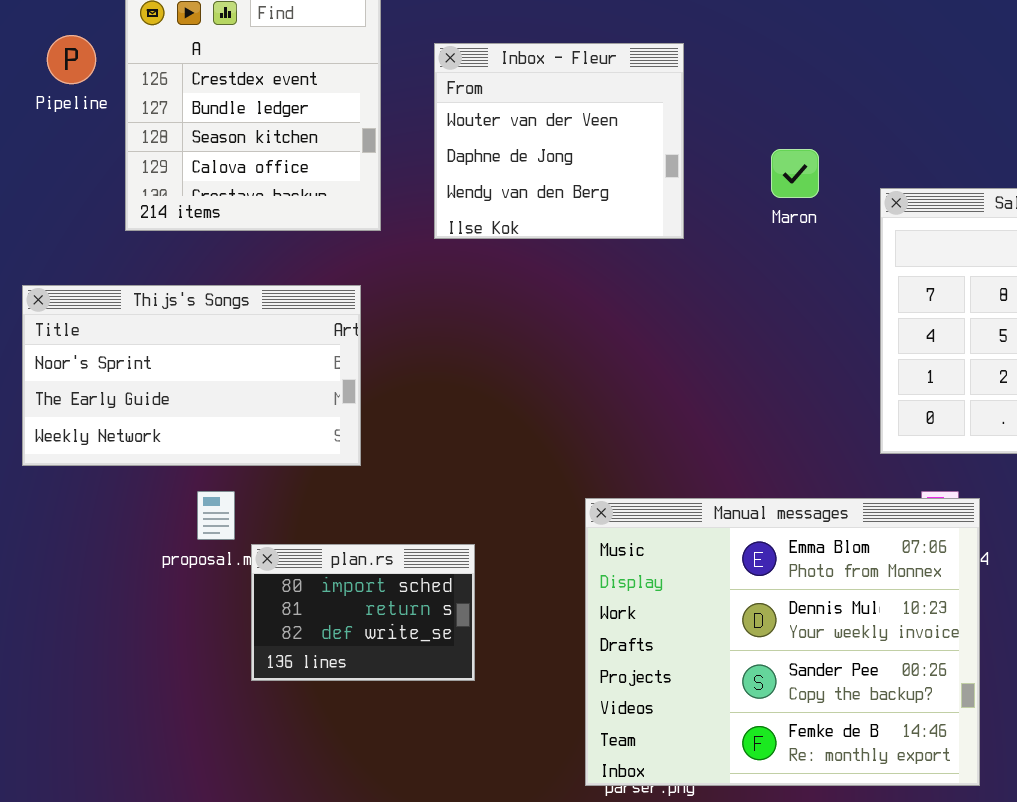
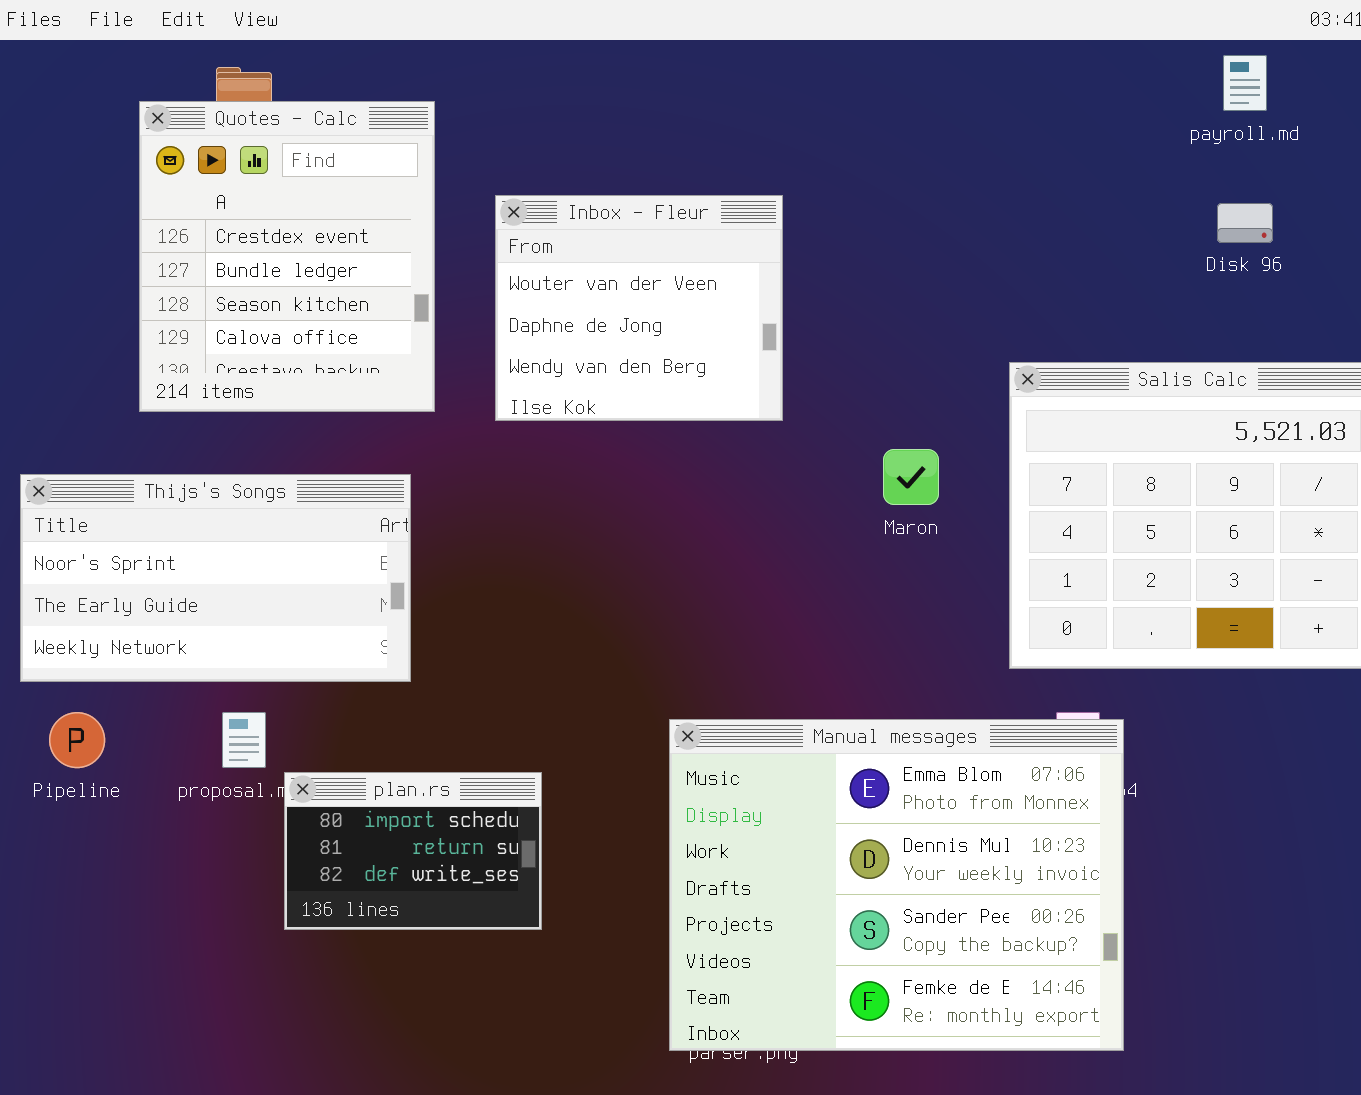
Pipeline: [47,35,96,84] -> [49,712,105,768], moved
Maron: [771,149,819,198] -> [883,449,939,505], moved

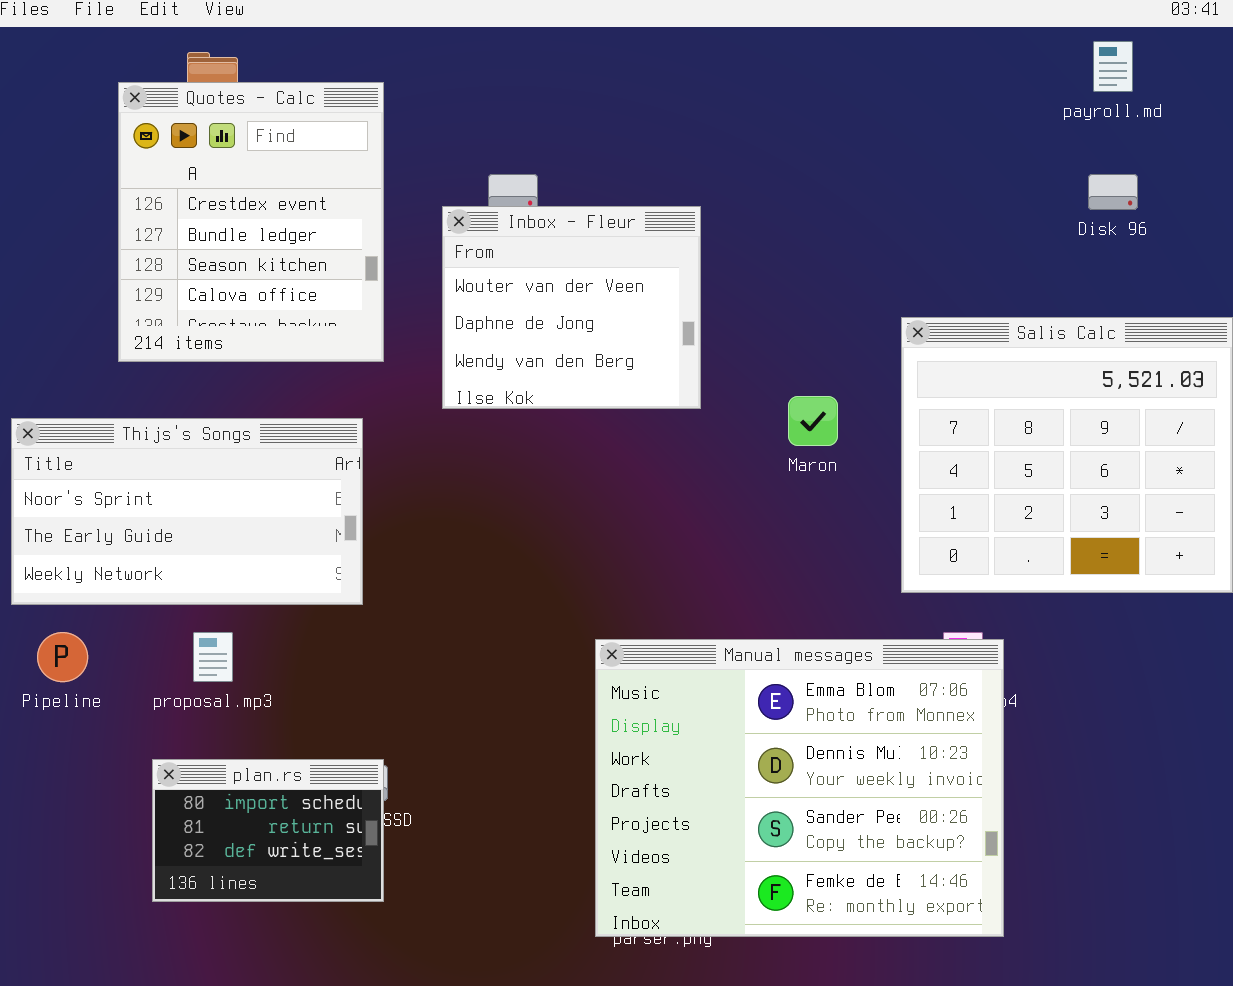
Inbox - Fleur: [495,195,783,421] -> [442,206,701,409], moved
plan.rs: [284,772,542,930] -> [152,759,384,902], moved

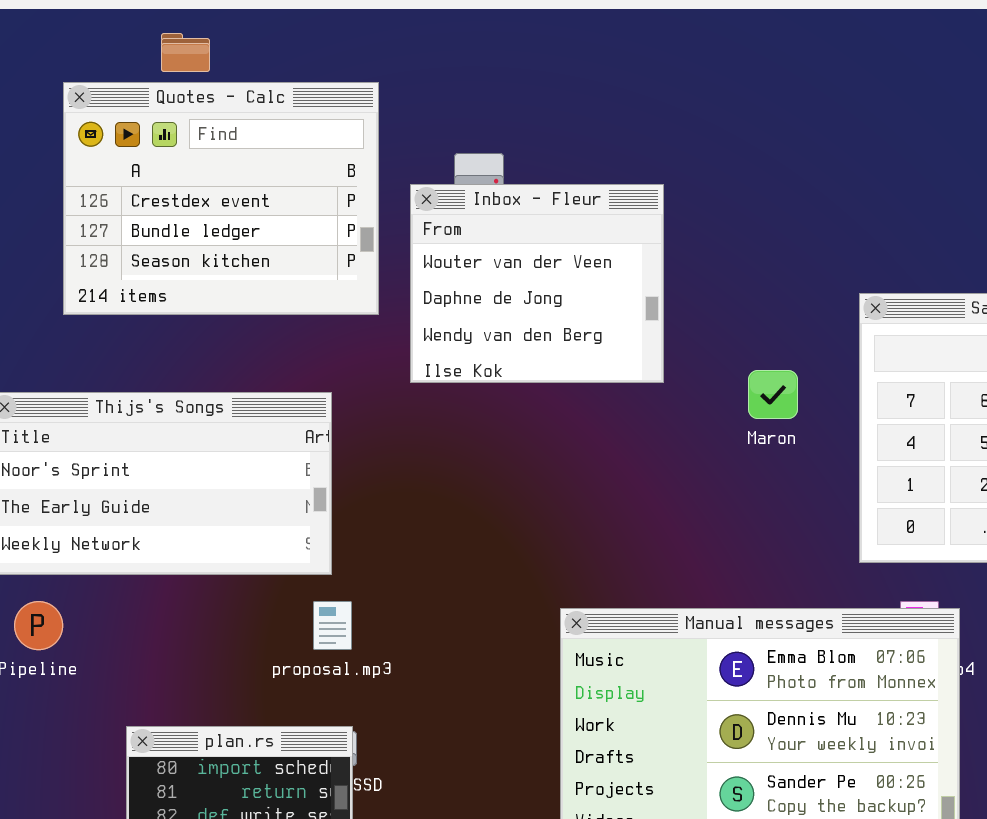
Quotes - Calc: [118,82,384,362] -> [63,82,379,315], moved, resized
proposal.mp3: [193,632,233,682] -> [313,601,352,650], moved

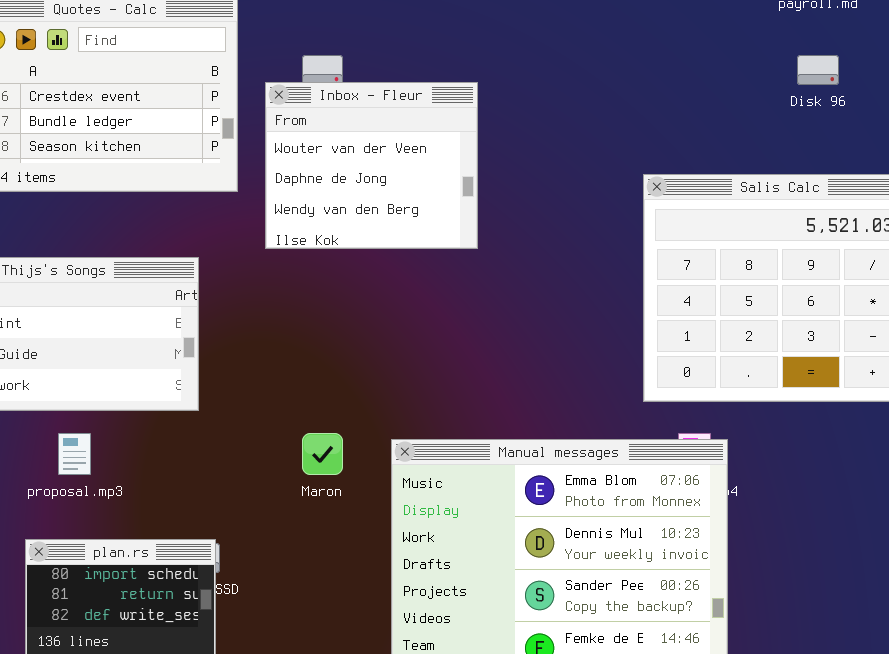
Maron: [748,370,798,419] -> [302,433,343,475], moved
proposal.mp3: [313,601,352,650] -> [58,433,91,475], moved

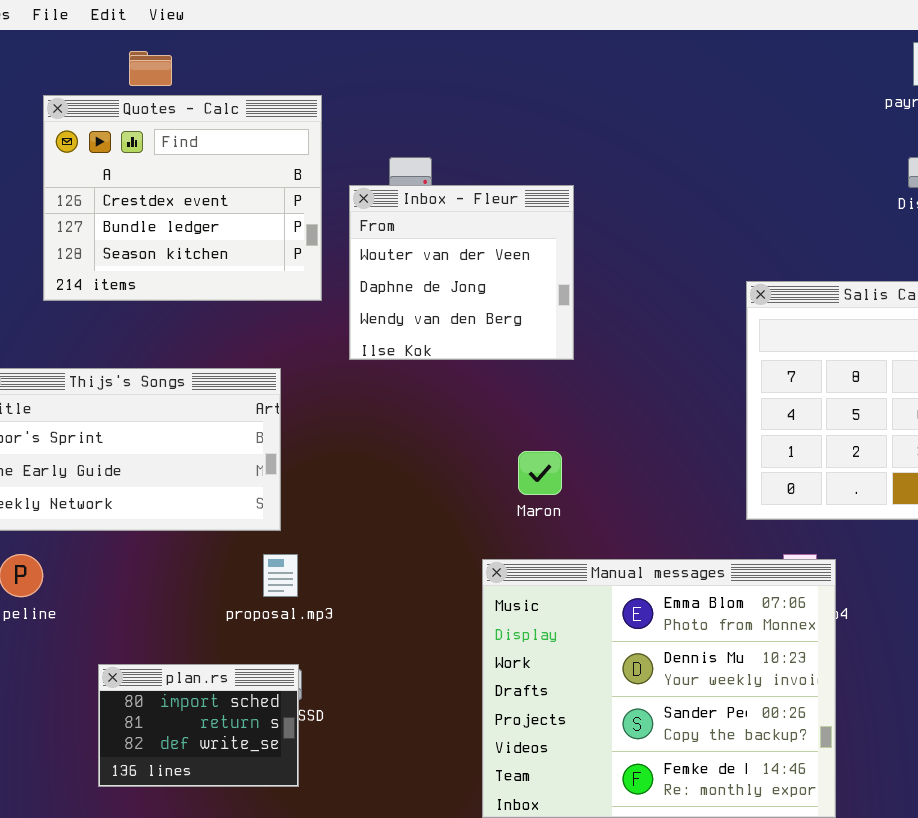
proposal.mp3: [58,433,91,475] -> [263,554,298,597], moved
Maron: [302,433,343,475] -> [518,451,562,495], moved

